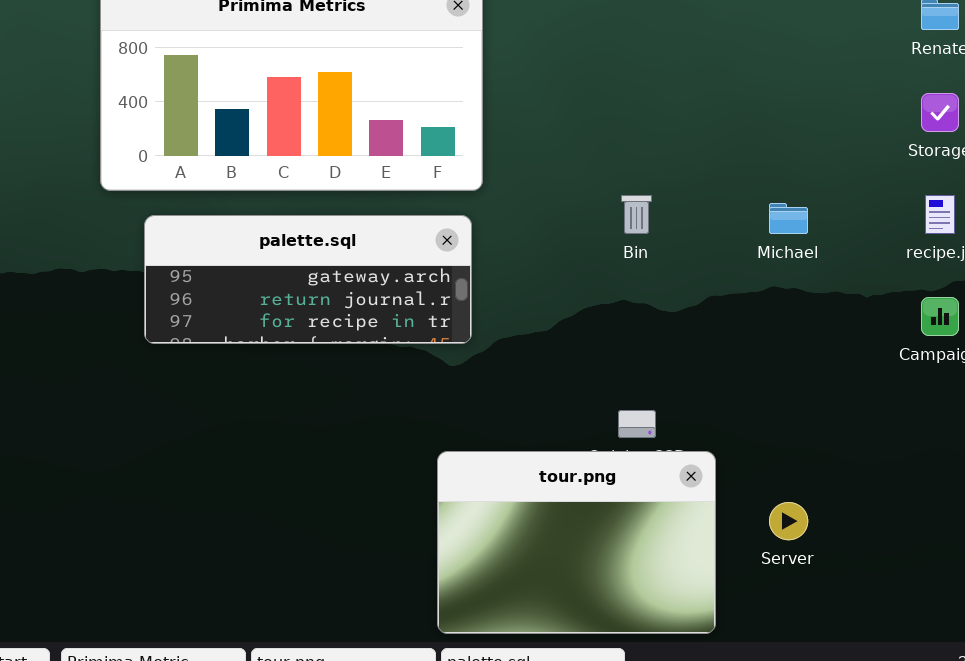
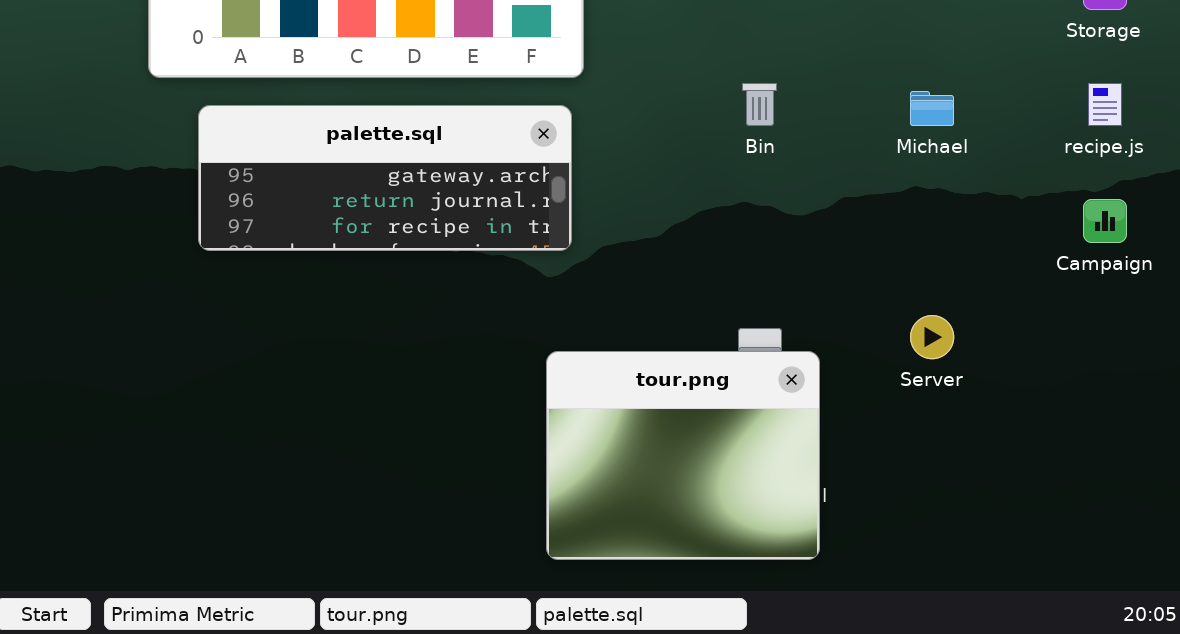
tour.png: [437,451,716,634] -> [546,351,820,560], moved, resized
Server: [769,502,808,540] -> [910,315,954,359], moved

